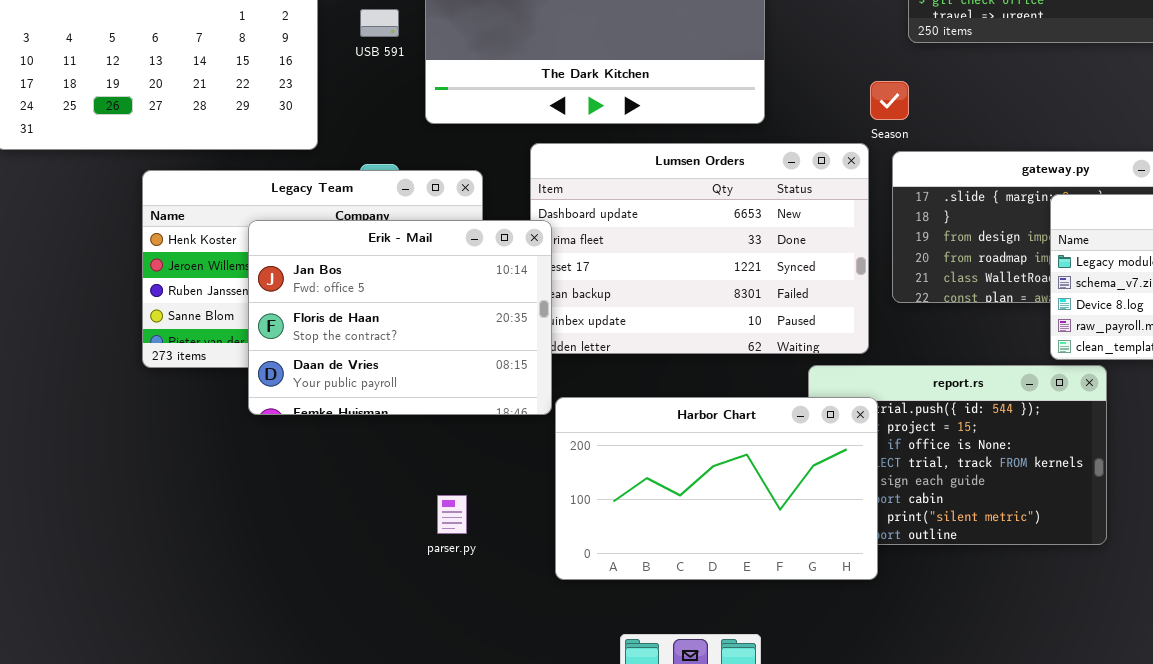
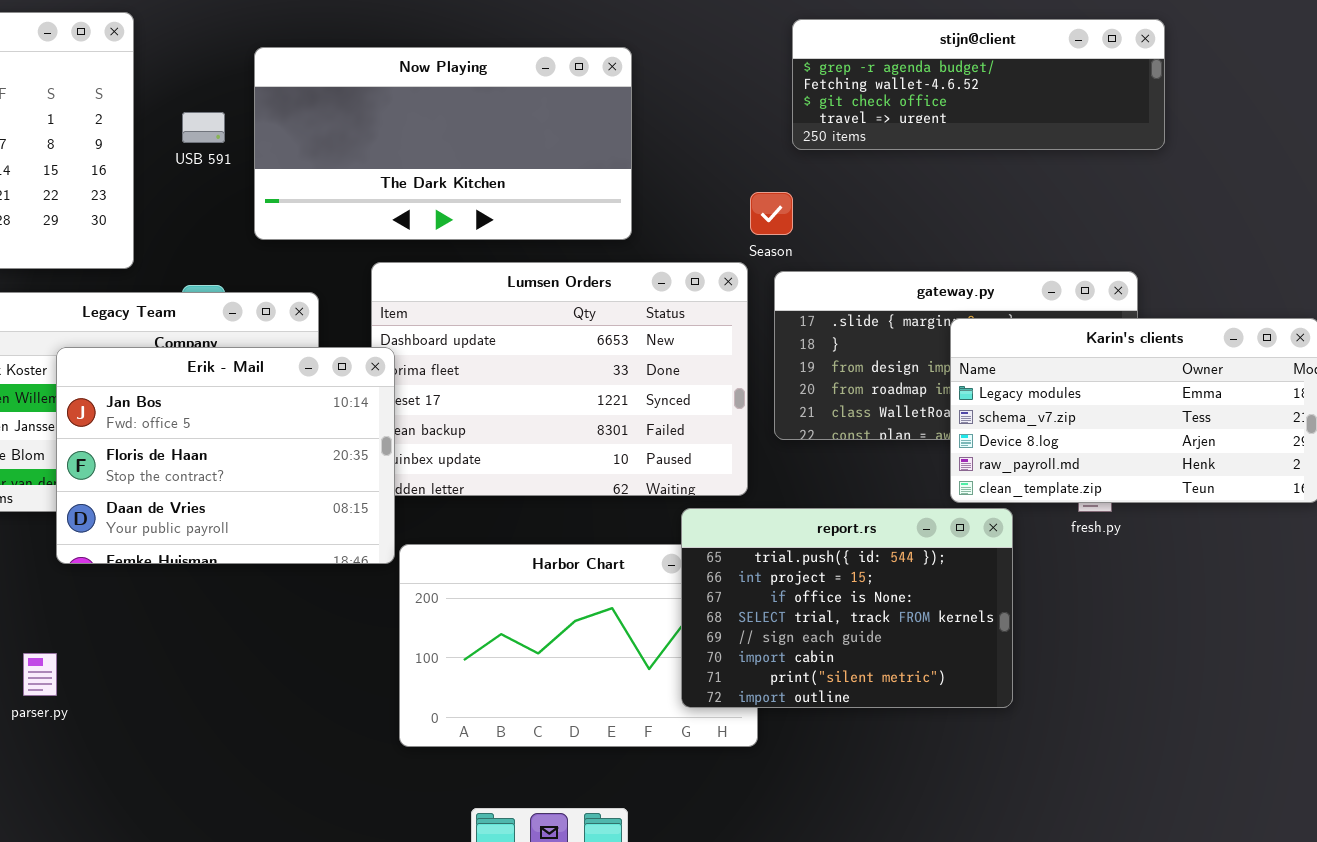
report.rs: [808,365,1107,545] -> [681,508,1013,708], raised
parser.py: [437,495,467,534] -> [23,653,57,696], moved

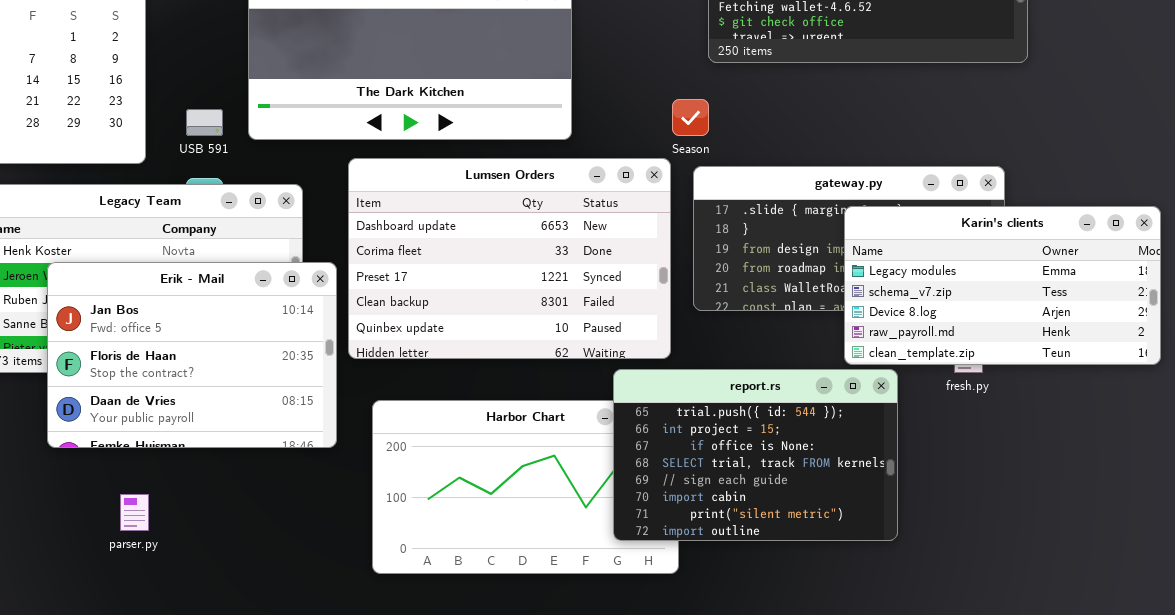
USB 591: [182,112,225,143] -> [186,109,223,136], moved
Erik - Mail: [56,347,395,564] -> [47,262,337,448], moved
parser.py: [23,653,57,696] -> [120,494,149,531], moved

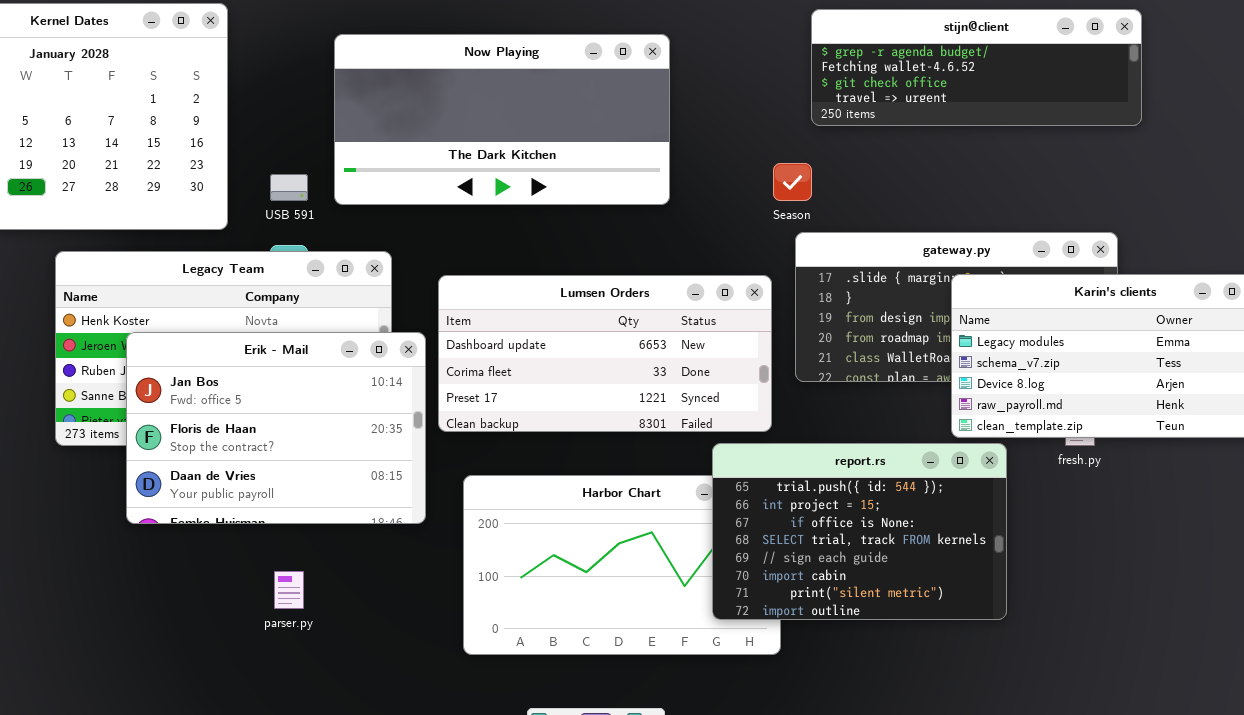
Lumsen Orders: [348,158,671,359] -> [438,275,772,432], resized
parser.py: [120,494,149,531] -> [274,571,304,609], moved

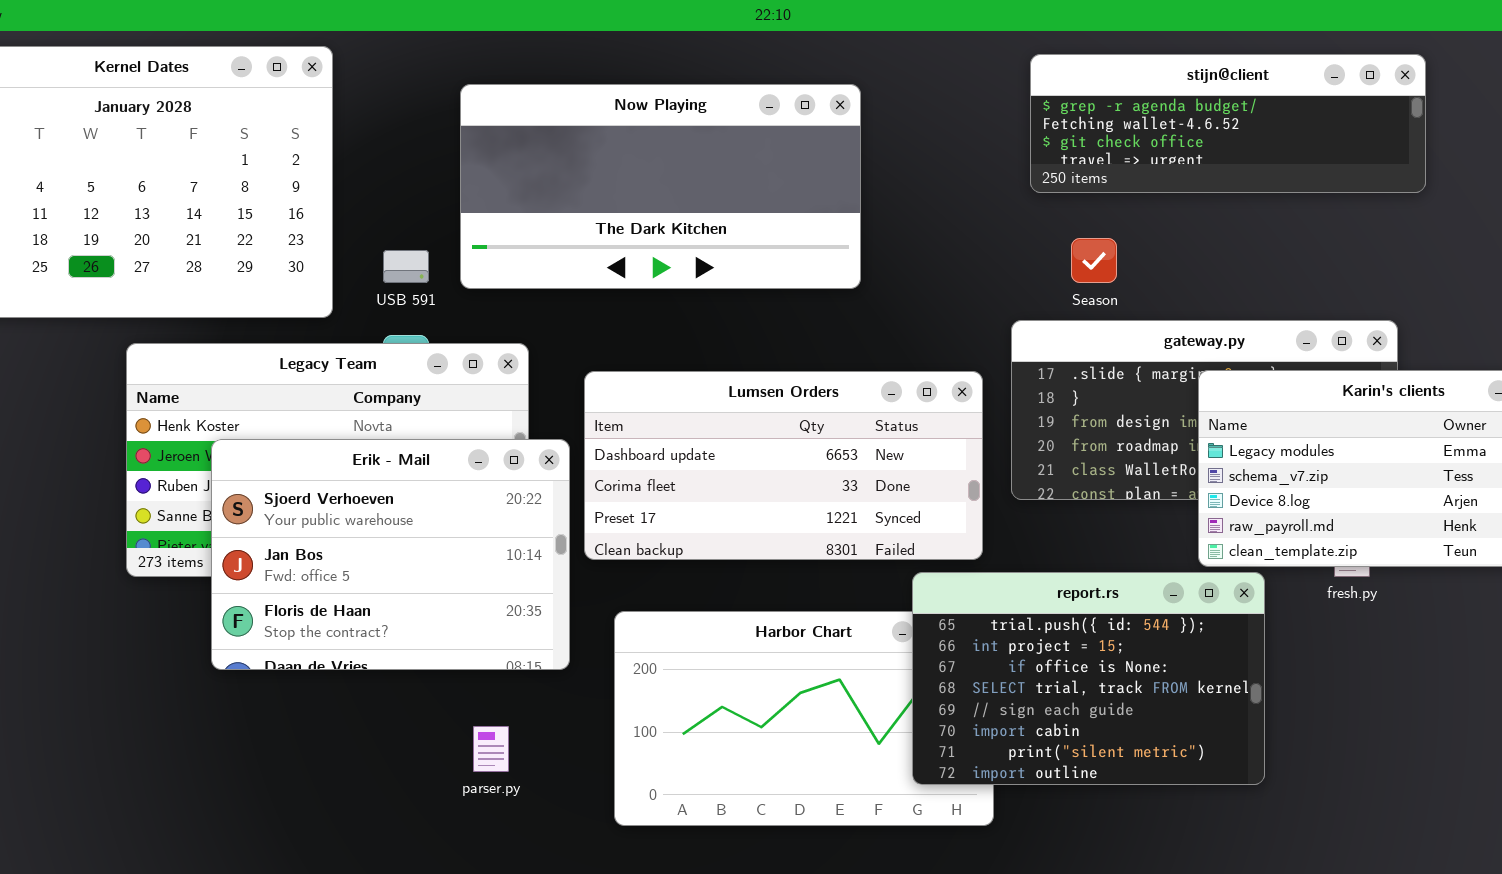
Season: [773,163,812,201] -> [1071,238,1117,283], moved
Erik - Mail: [126,332,426,524] -> [211,439,570,670], scrolled up 1 row
parser.py: [274,571,304,609] -> [473,726,509,772], moved

